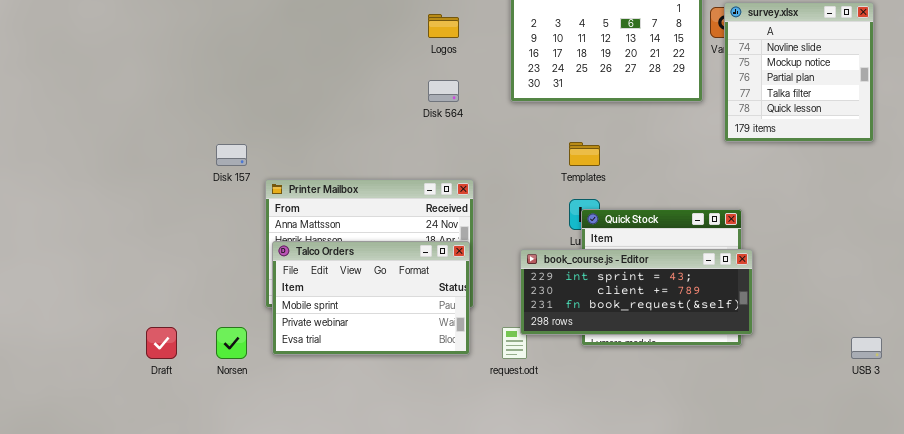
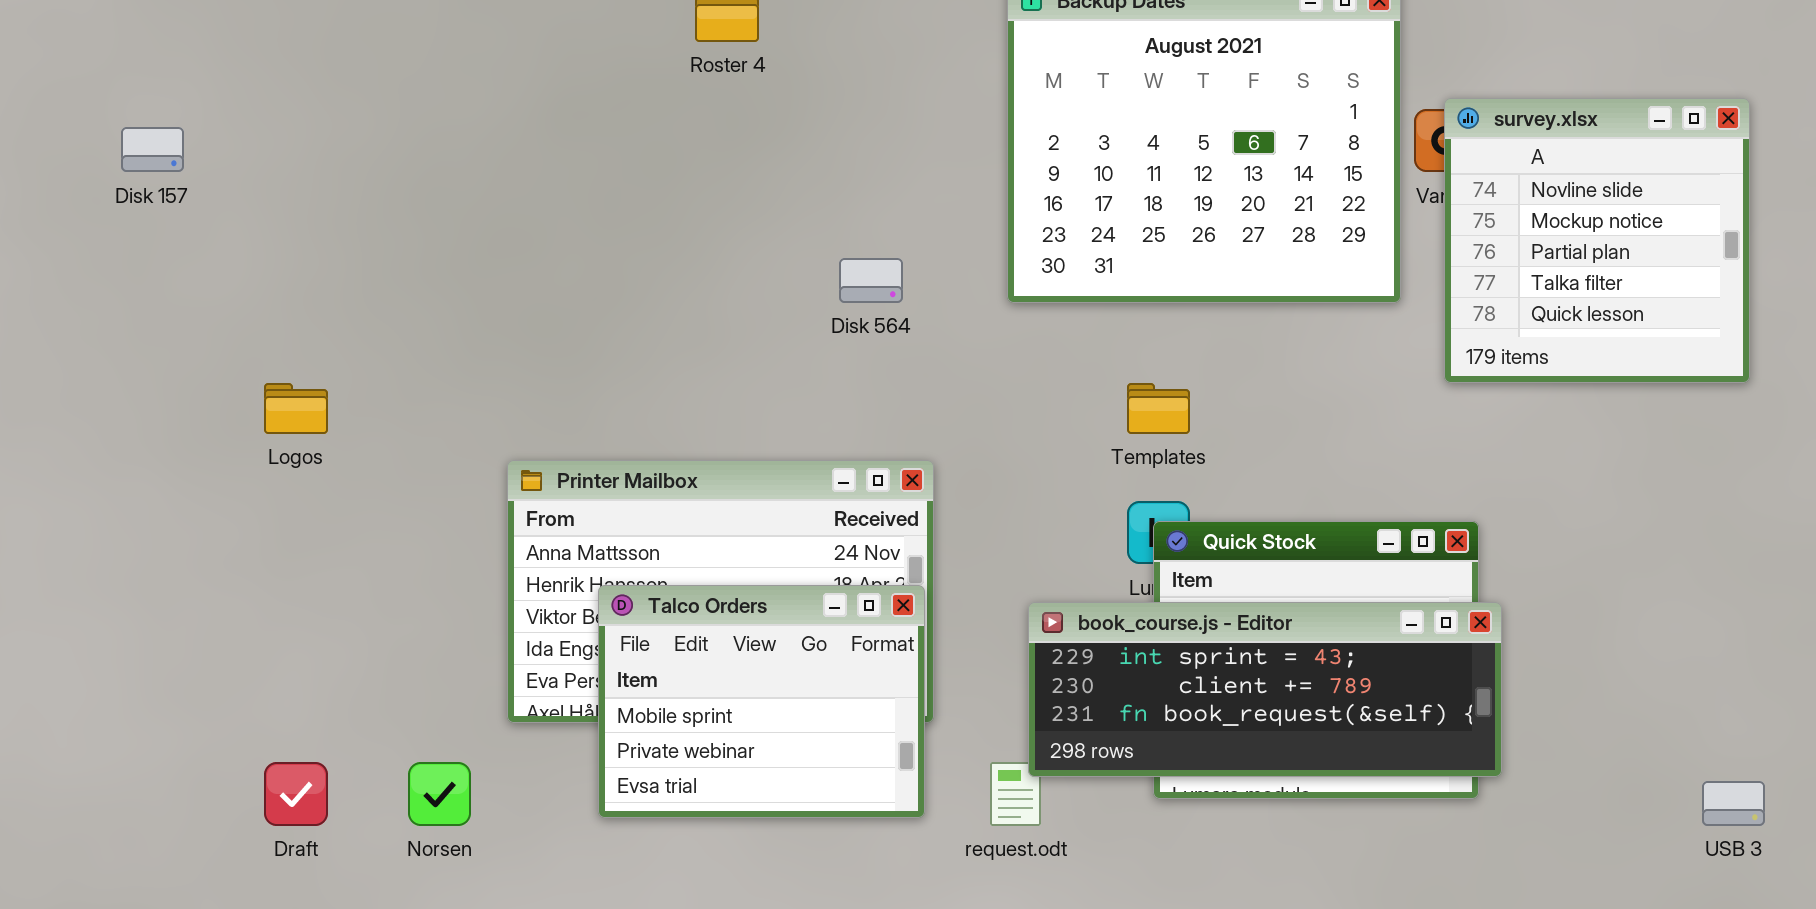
Logos: [428,14,459,38] -> [264,383,328,434], moved
Disk 157: [216,144,247,166] -> [121,127,184,172], moved
Talco Orders: [272,241,470,355] -> [598,585,925,818], resized

